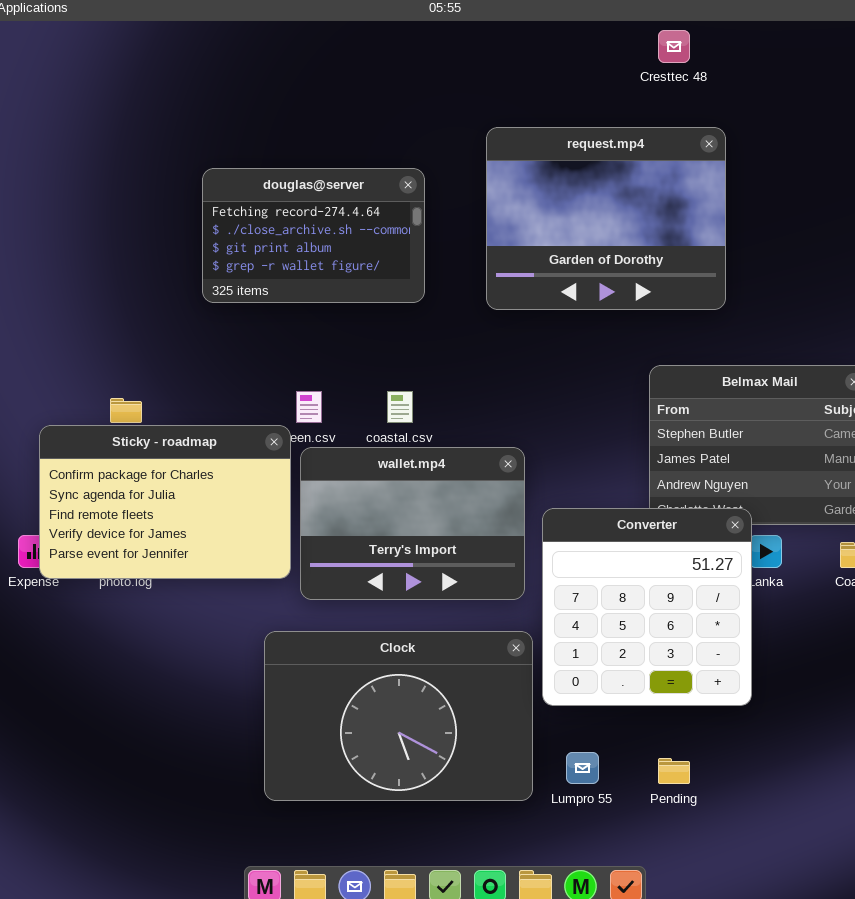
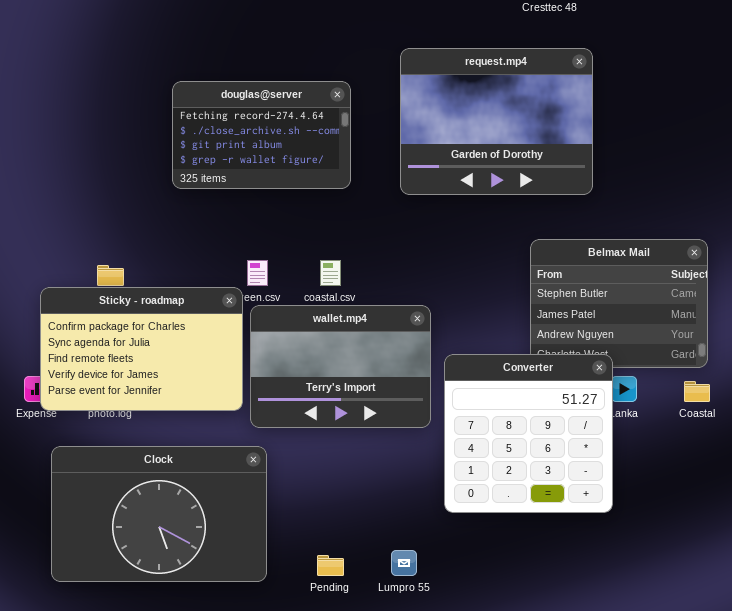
Clock: [264,631,533,801] -> [51,446,267,582], moved
Lumpro 55: [566,752,599,784] -> [391,550,417,576], moved
Pending: [658,758,690,784] -> [317,555,344,576], moved

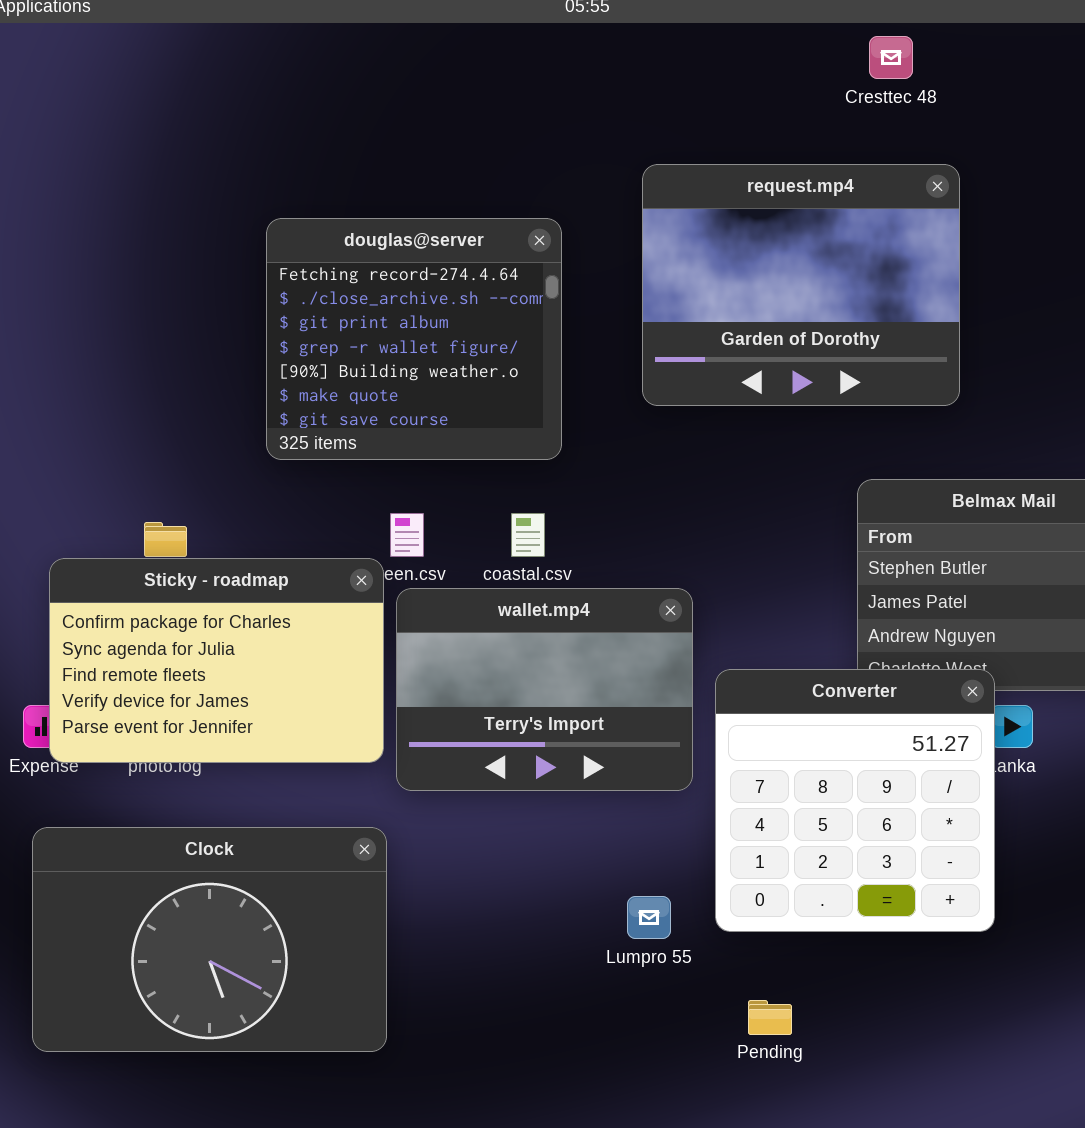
douglas@server: [172,81,351,189] -> [266,218,562,460], resized
Clock: [51,446,267,582] -> [32,827,387,1052], moved
Lumpro 55: [391,550,417,576] -> [627,896,671,939], moved
Pending: [317,555,344,576] -> [748,1000,792,1035], moved

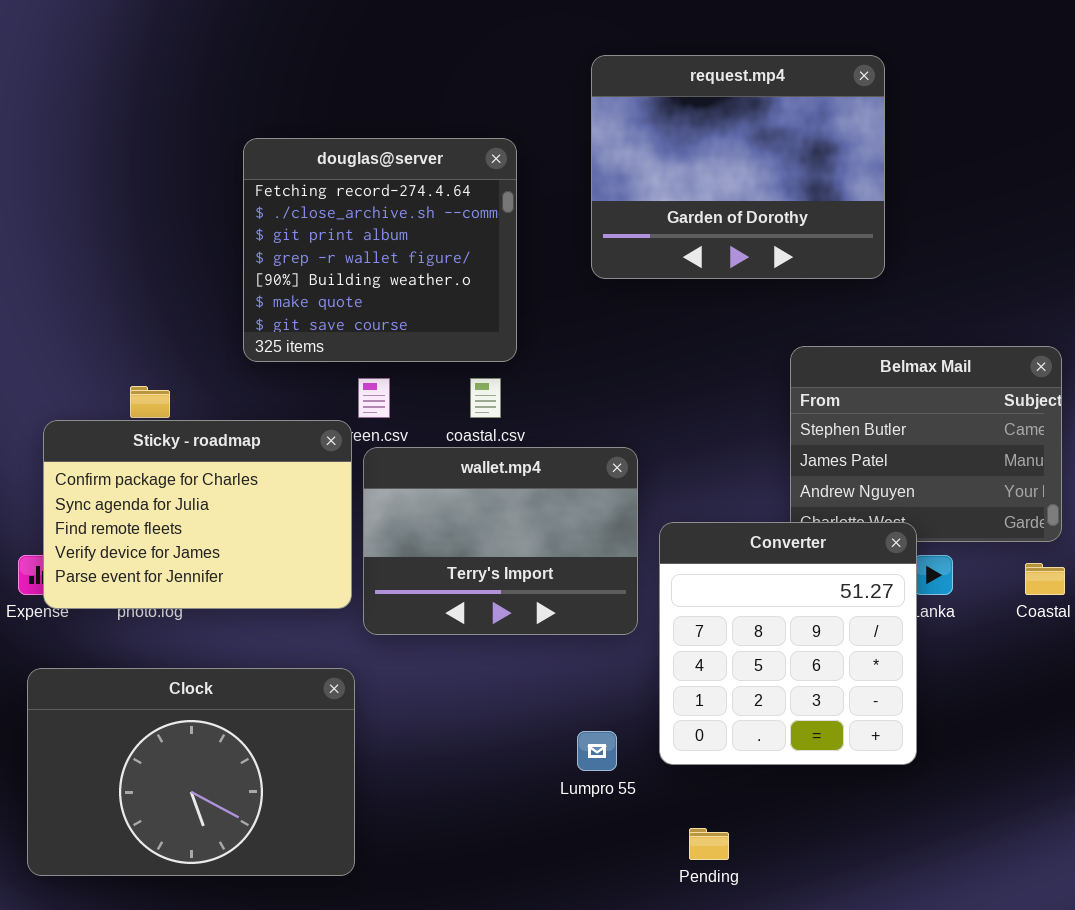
douglas@server: [266,218,562,460] -> [243,138,517,362], moved

